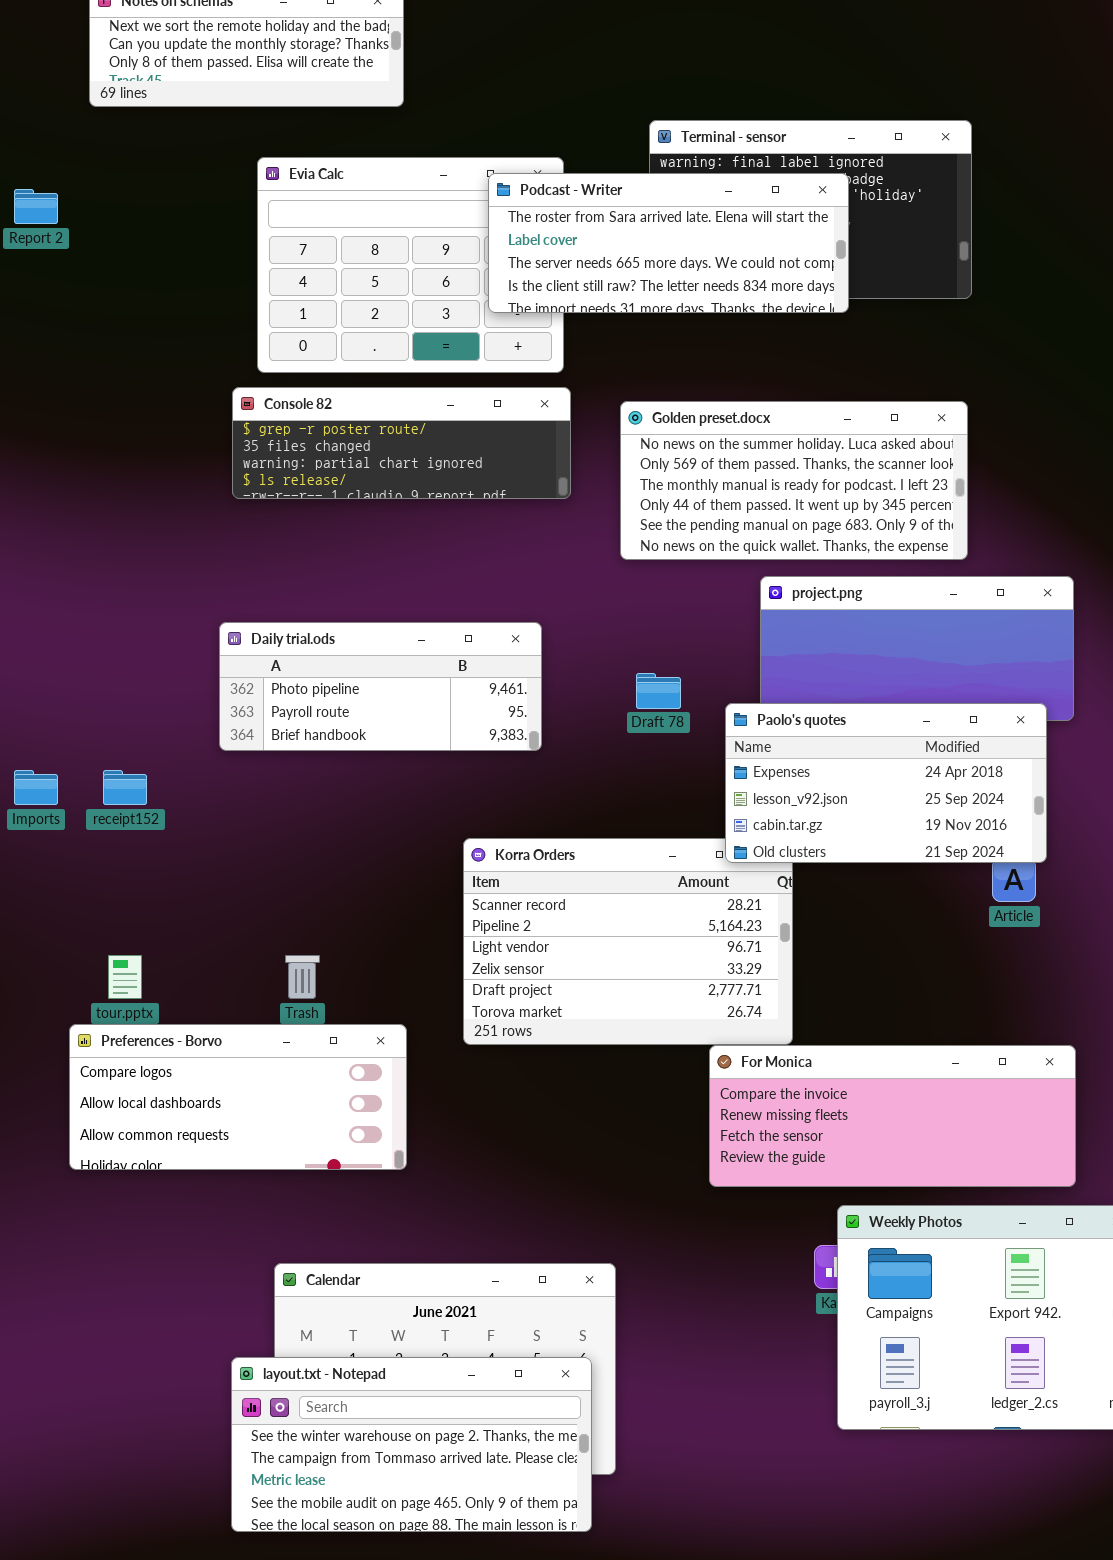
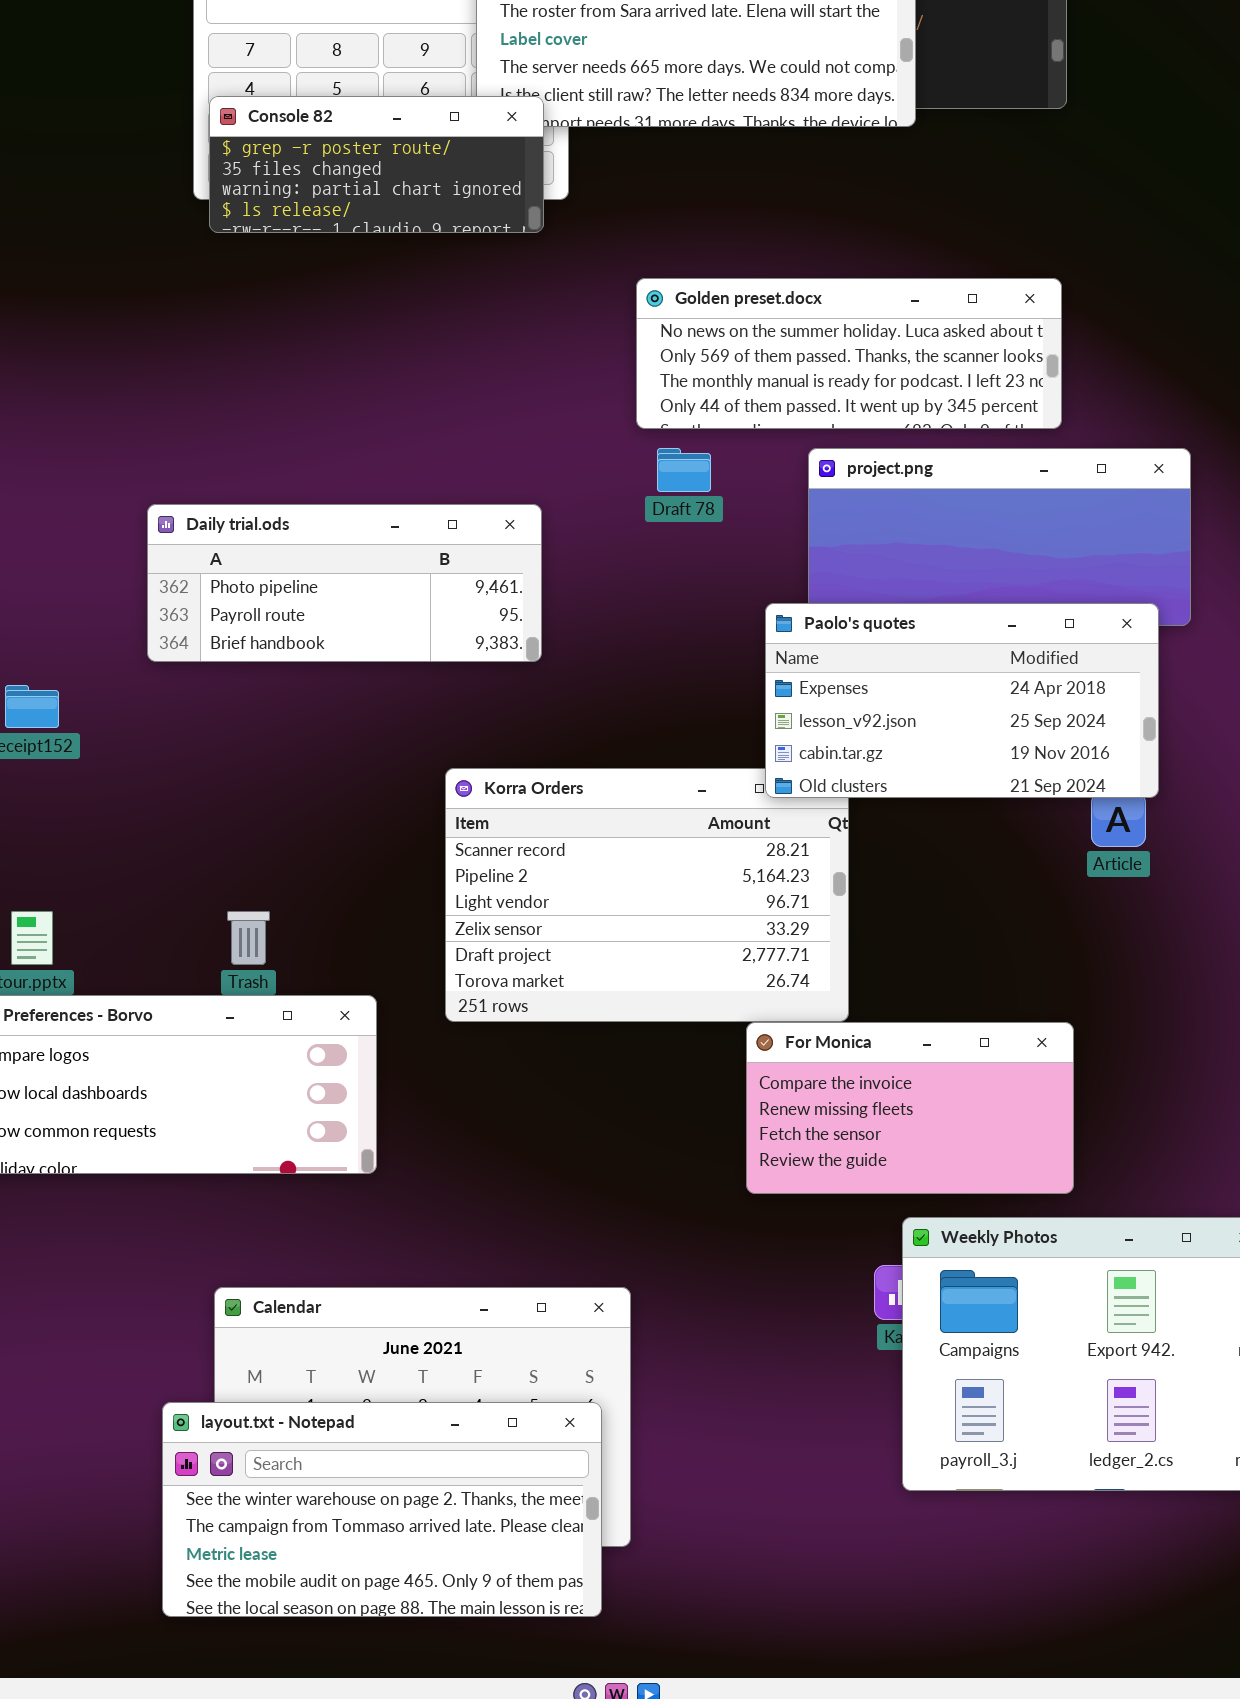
Console 82: [232,387,571,499] -> [209,96,544,233], moved, resized
Golden preset.docx: [620,401,968,560] -> [636,278,1062,429], resized
Draft 78: [636,673,681,709] -> [657,448,711,492], moved
For Monica: [709,1045,1076,1187] -> [746,1022,1074,1194], resized

